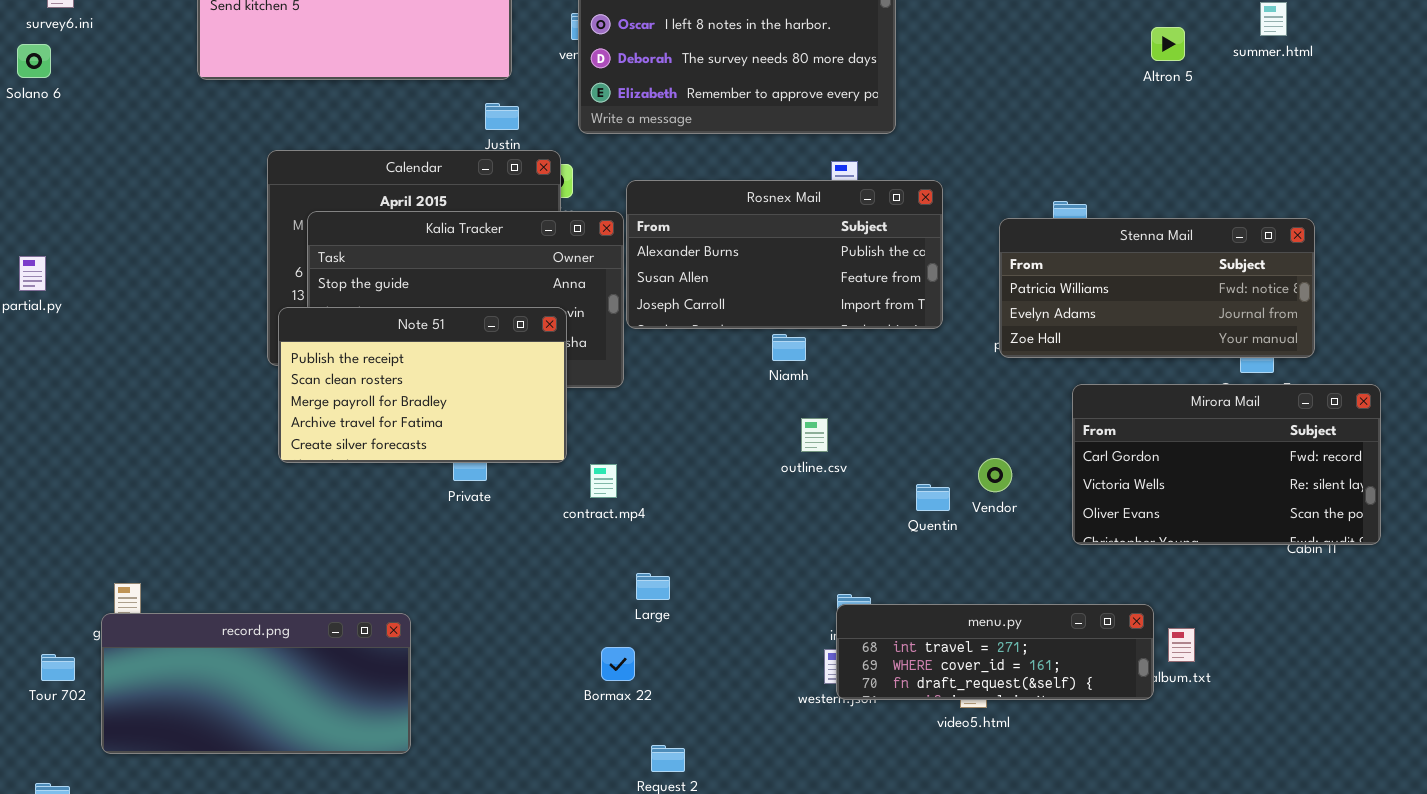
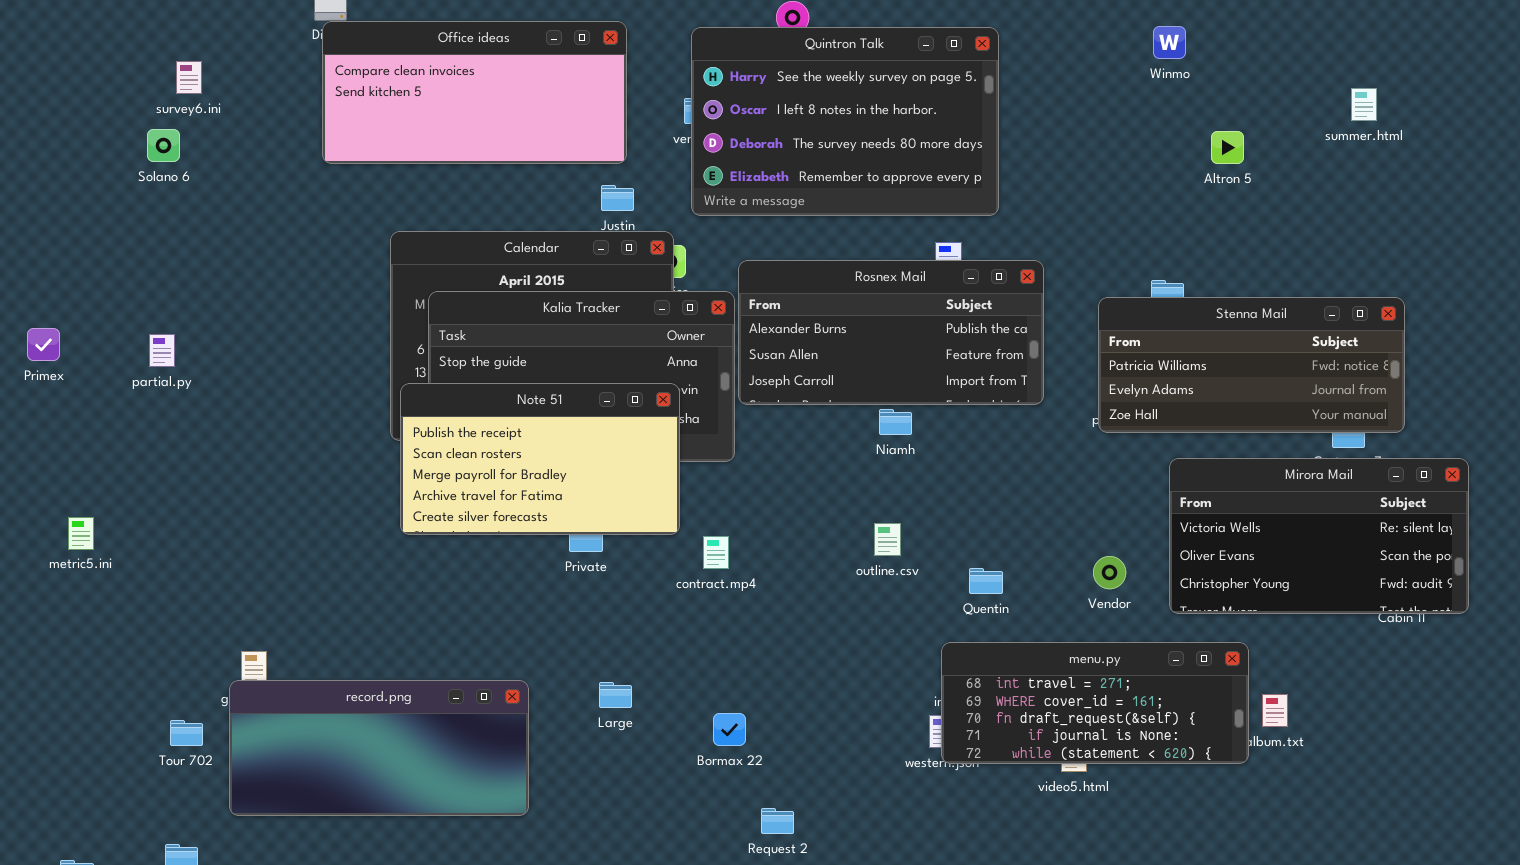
Altron 5: [1151,27,1185,61] -> [1211,131,1244,164], moved
Mirora Mail: [1072,384,1381,545] -> [1169,458,1469,614], scrolled down 1 row
outline.csv: [801,418,828,452] -> [874,523,901,556], moved
Vendor: [978,458,1012,492] -> [1093,556,1126,589], moved
Quentin: [916,484,950,511] -> [969,568,1003,594], moved
Large: [636,573,670,600] -> [599,682,632,708], moved
menu.py: [836,604,1154,700] -> [941,642,1249,764], resized

